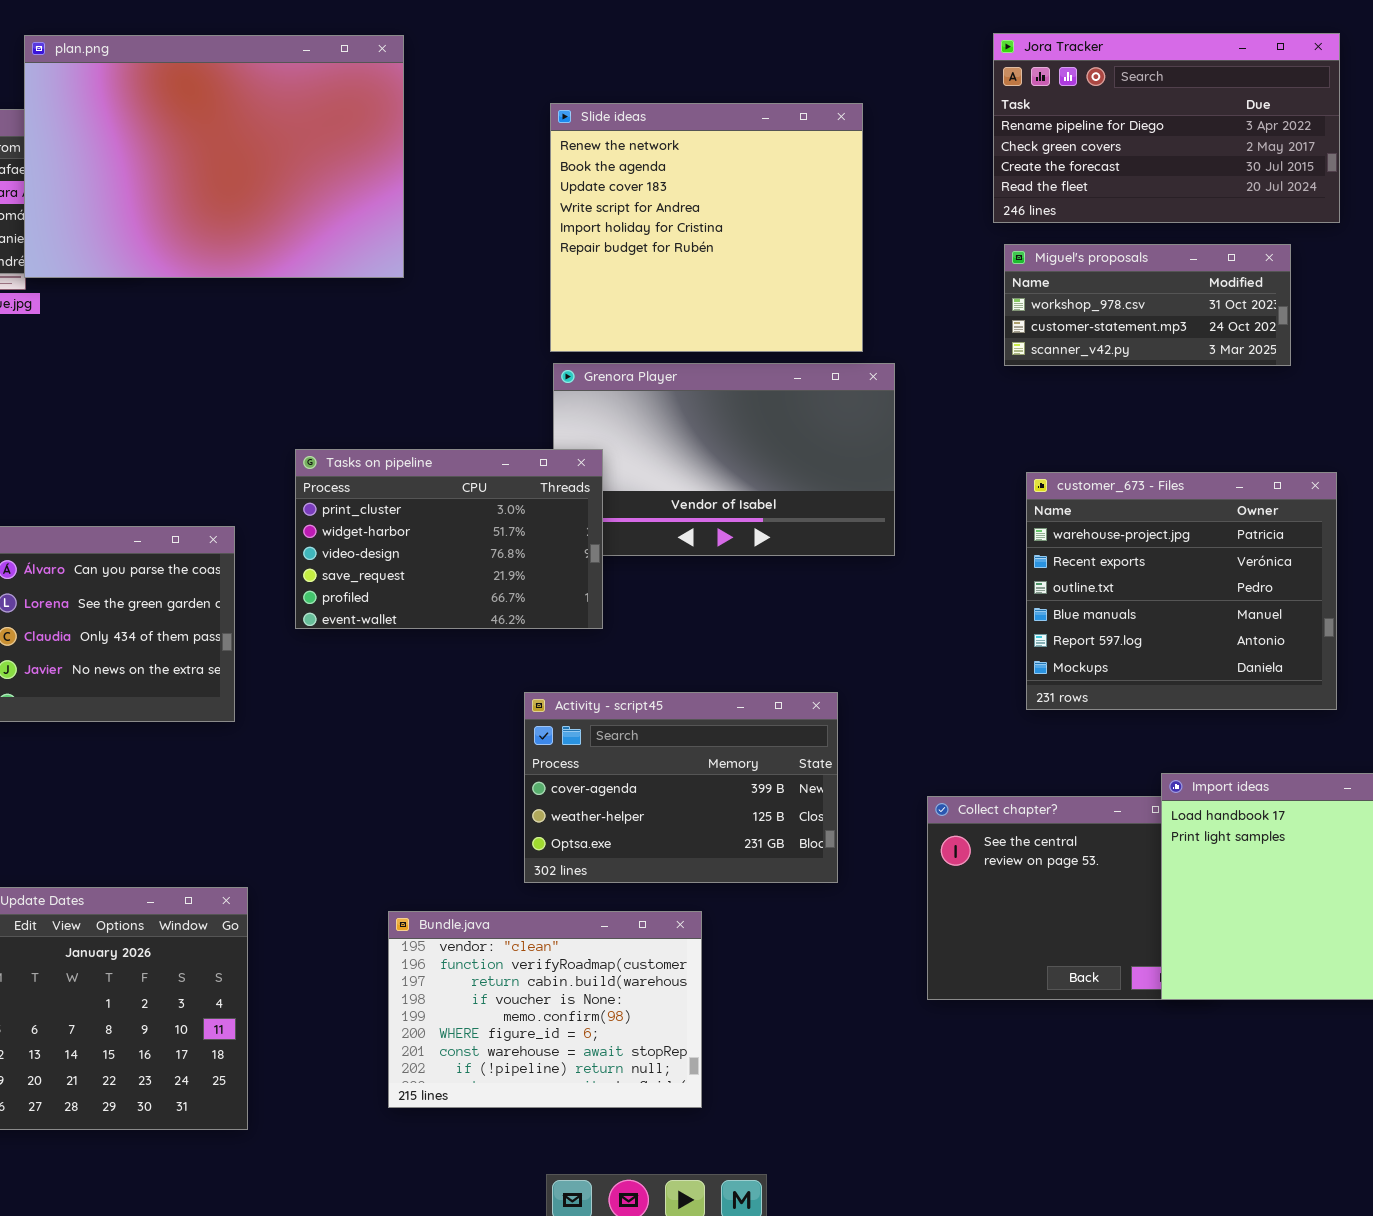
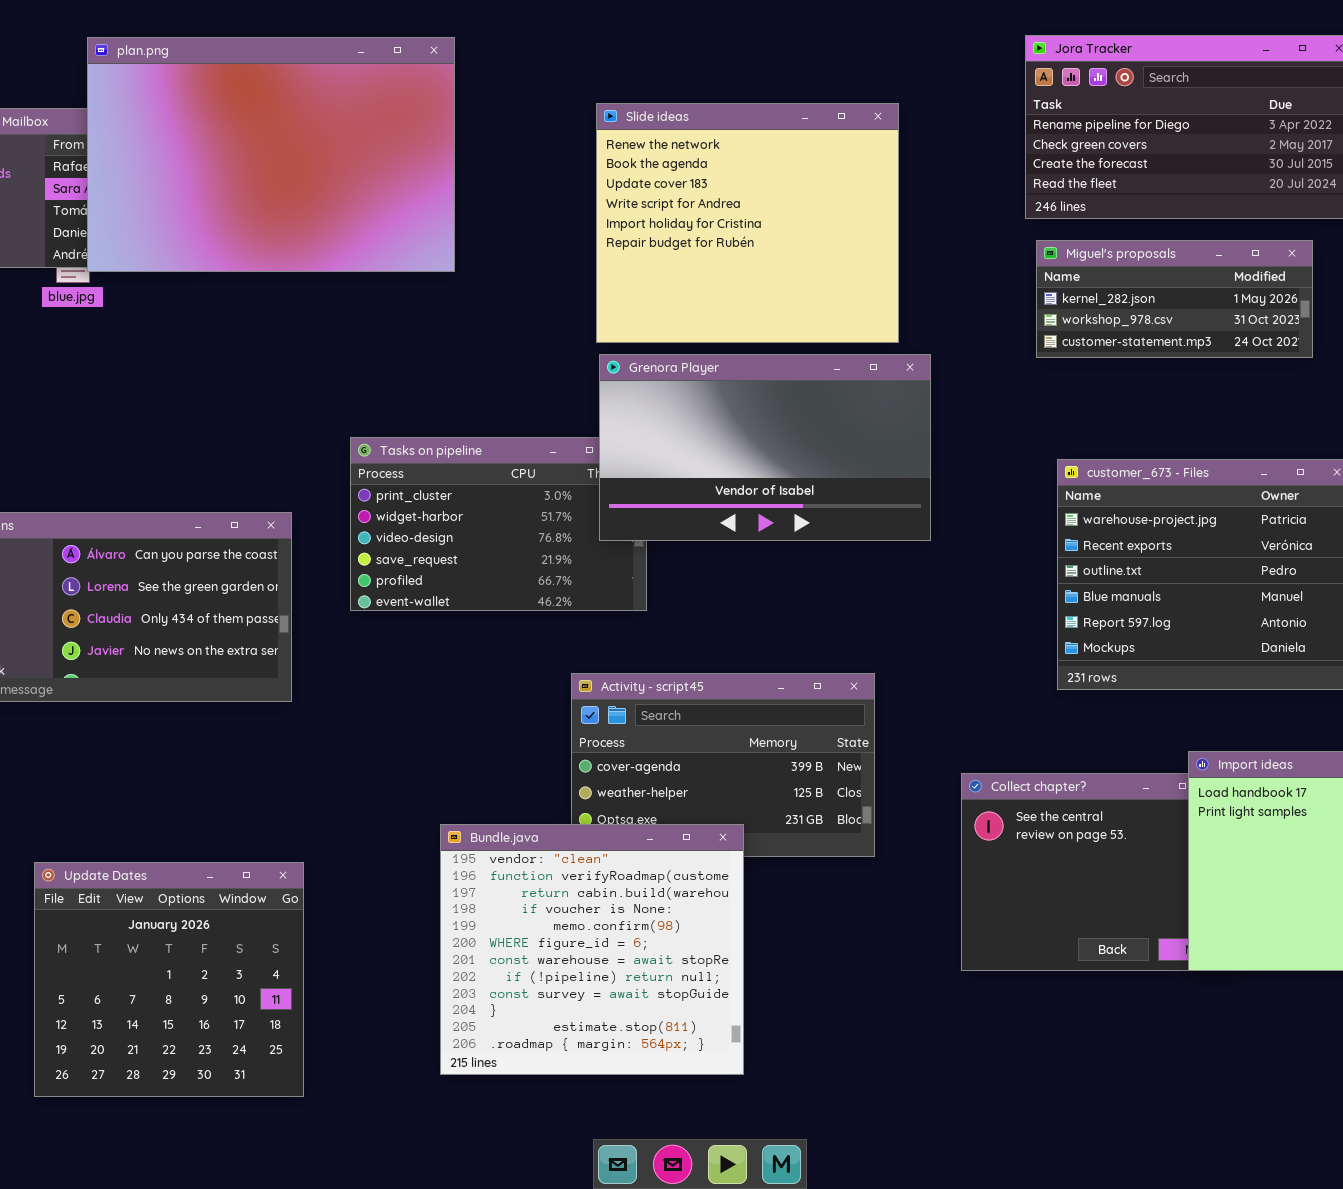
Miguel's proposals: [1004,244,1291,366] -> [1036,240,1313,358], scrolled up 1 row
Grenora Player: [553,363,895,556] -> [599,354,931,541], raised
Bundle.java: [388,911,702,1108] -> [440,824,744,1075], resized

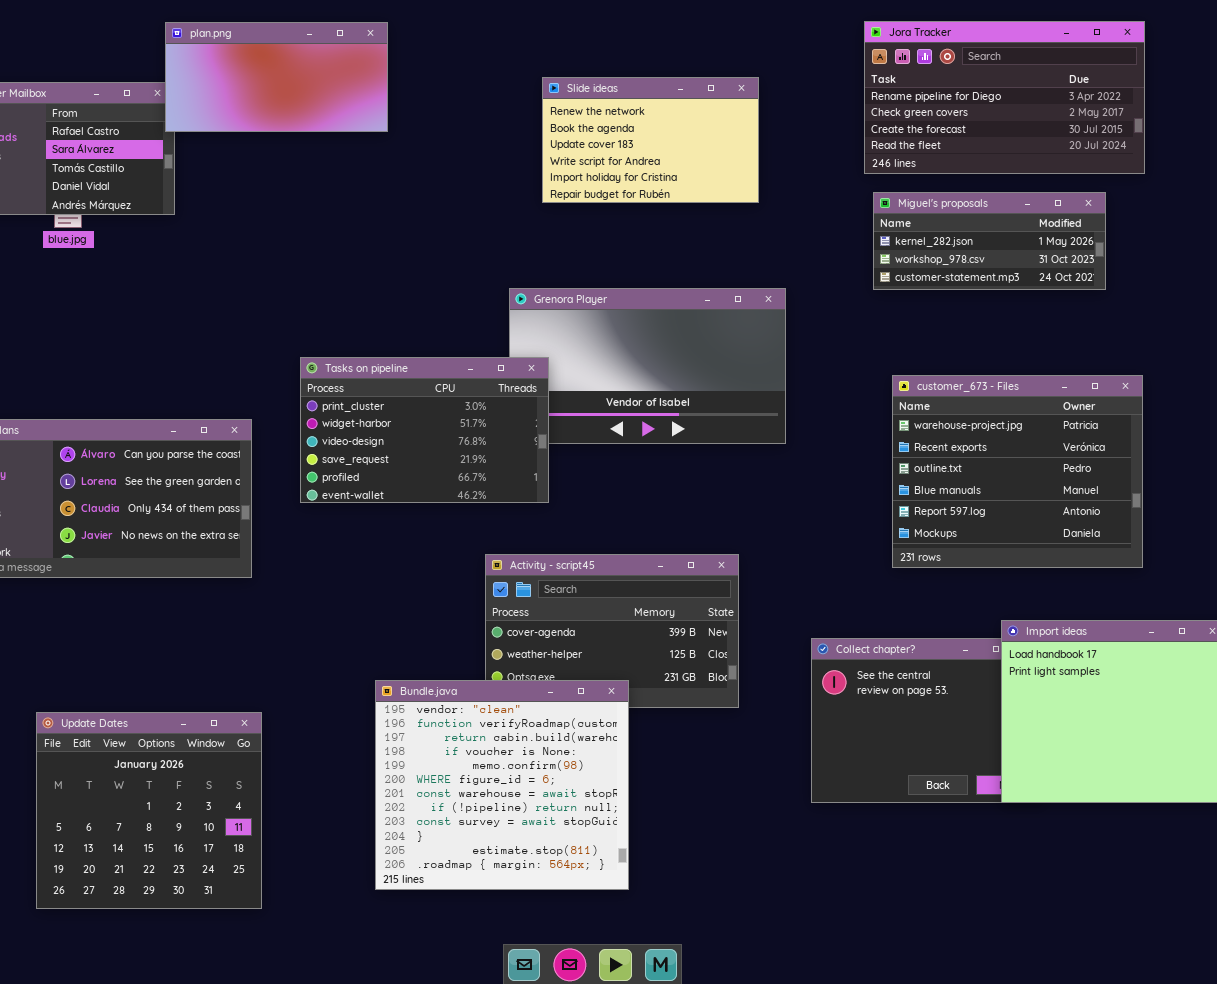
plan.png: [87,37,455,272] -> [165,22,388,132], resized
Slide ideas: [596,103,899,343] -> [542,77,759,203], resized
Tasks on pipeline: [350,437,647,611] -> [300,357,549,503], raised

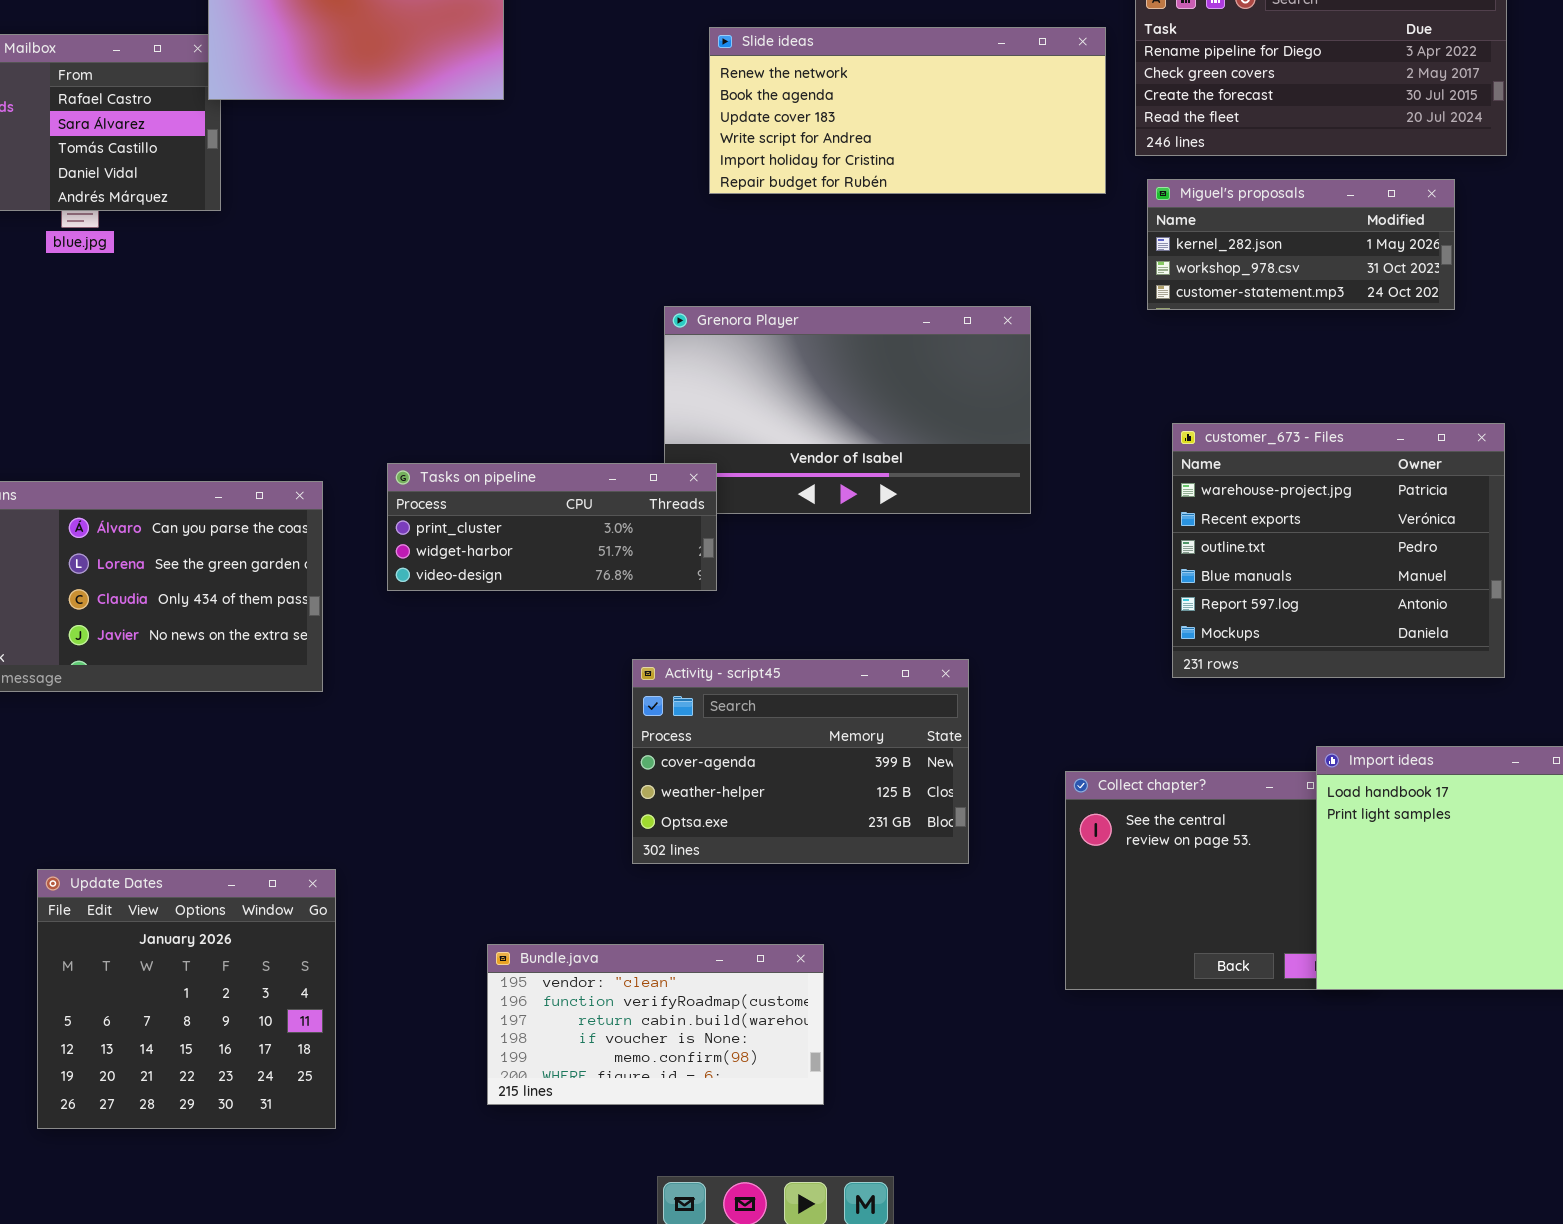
Slide ideas: [542,77,759,203] -> [709,27,1106,194], resized
Tasks on pipeline: [300,357,549,503] -> [387,463,717,591], resized
Bundle.java: [375,680,629,890] -> [487,944,824,1105], resized

